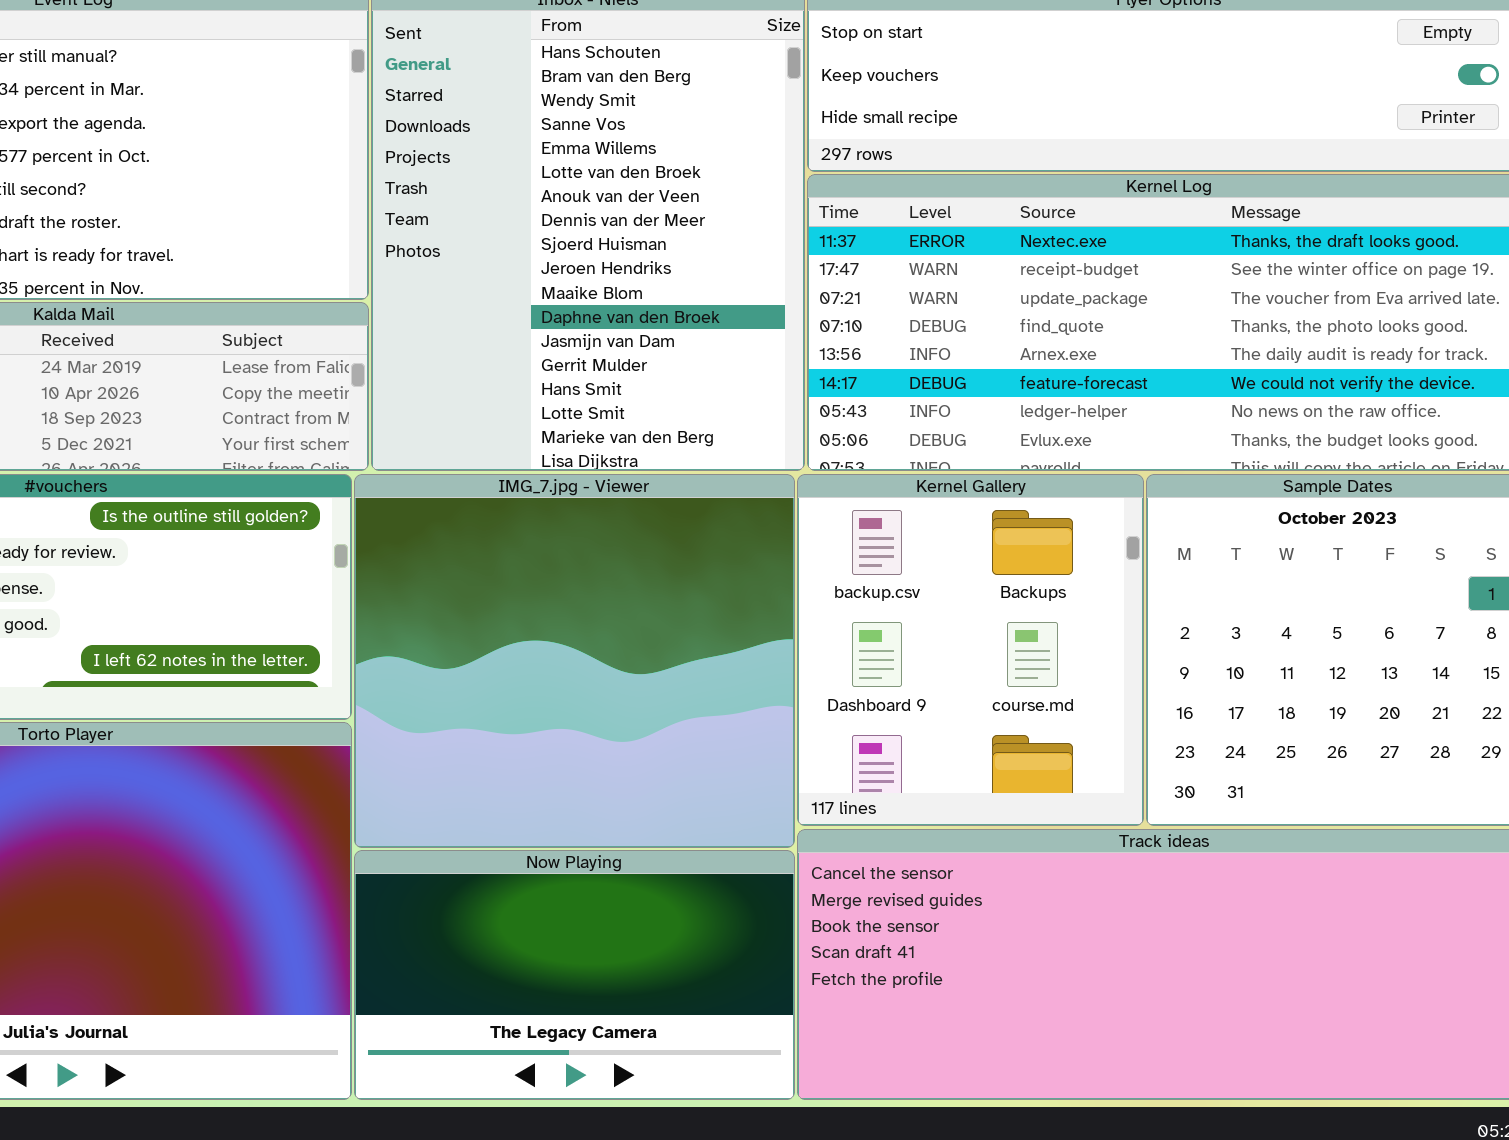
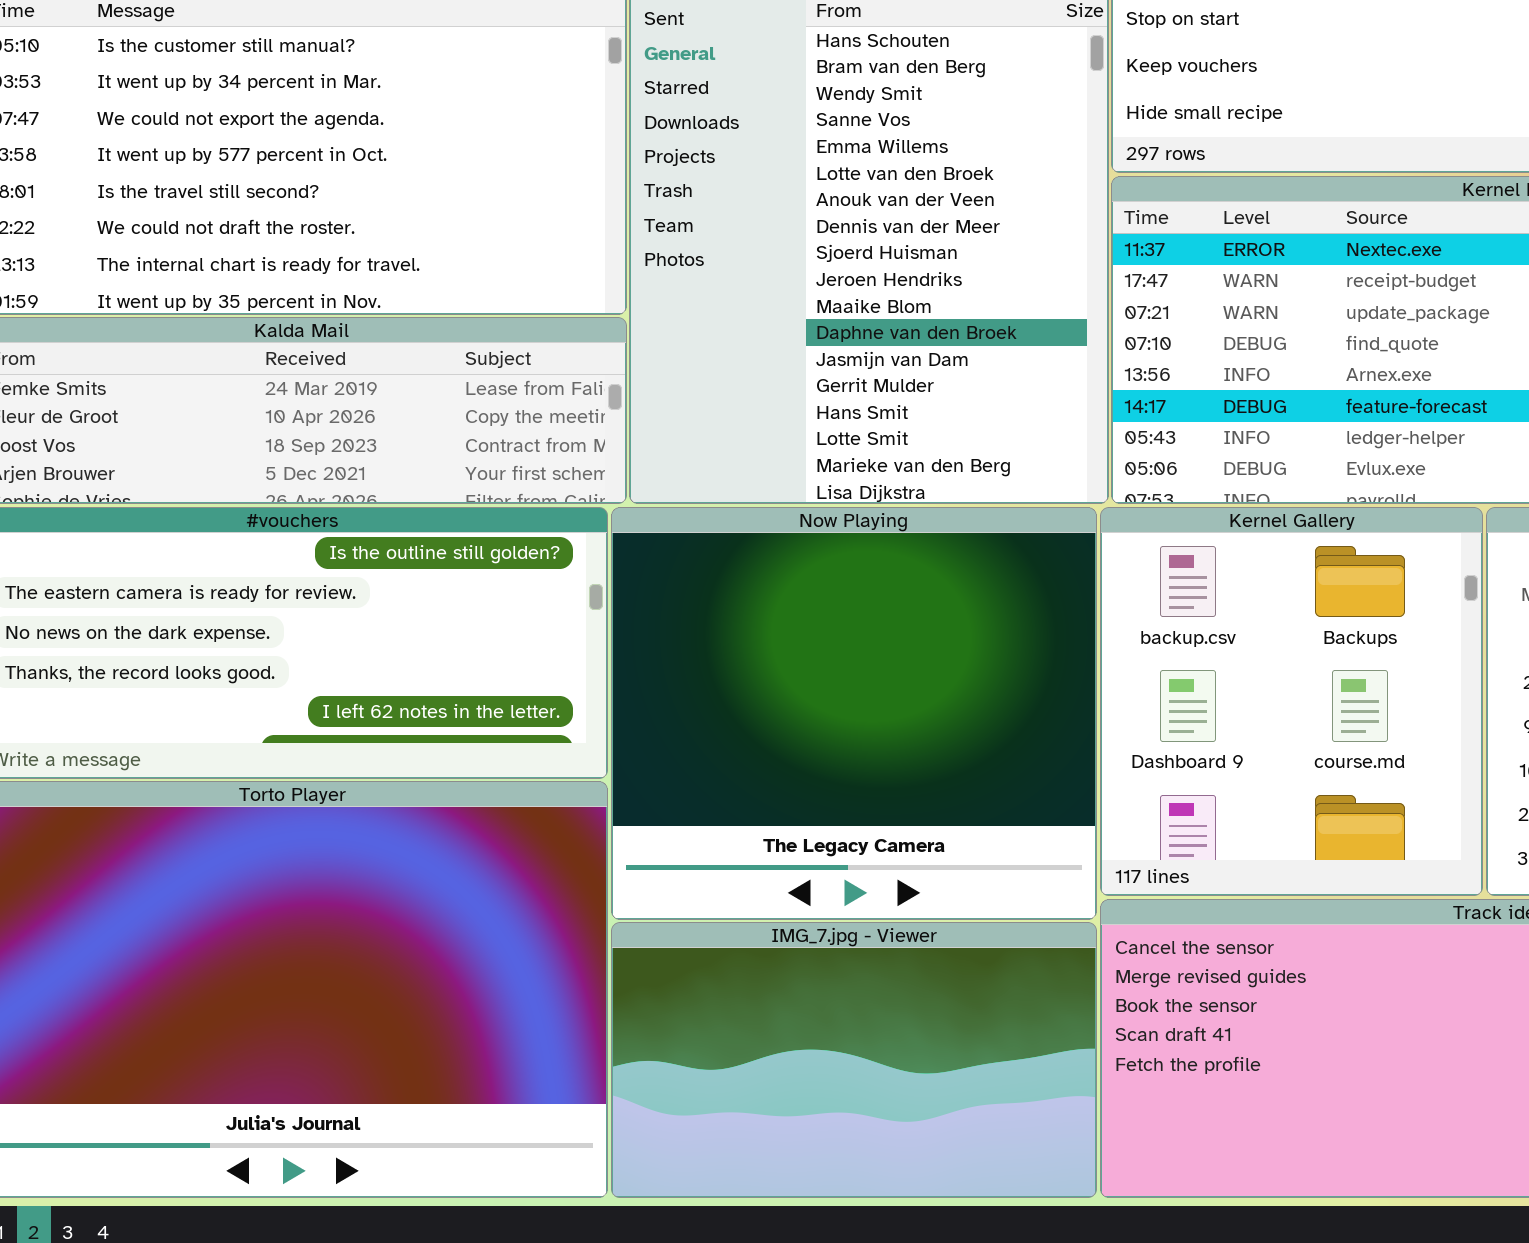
IMG_7.jpg - Viewer: [354,474,795,848] -> [611,922,1097,1198], moved, resized
Now Playing: [354,850,795,1100] -> [611,507,1097,920], moved, resized

